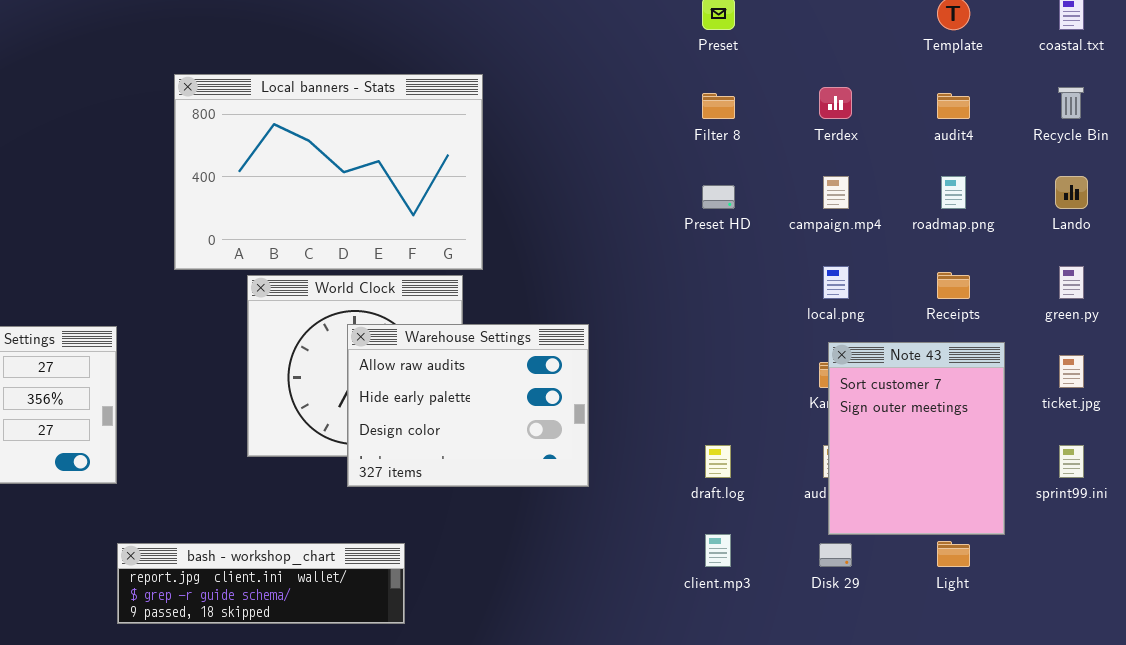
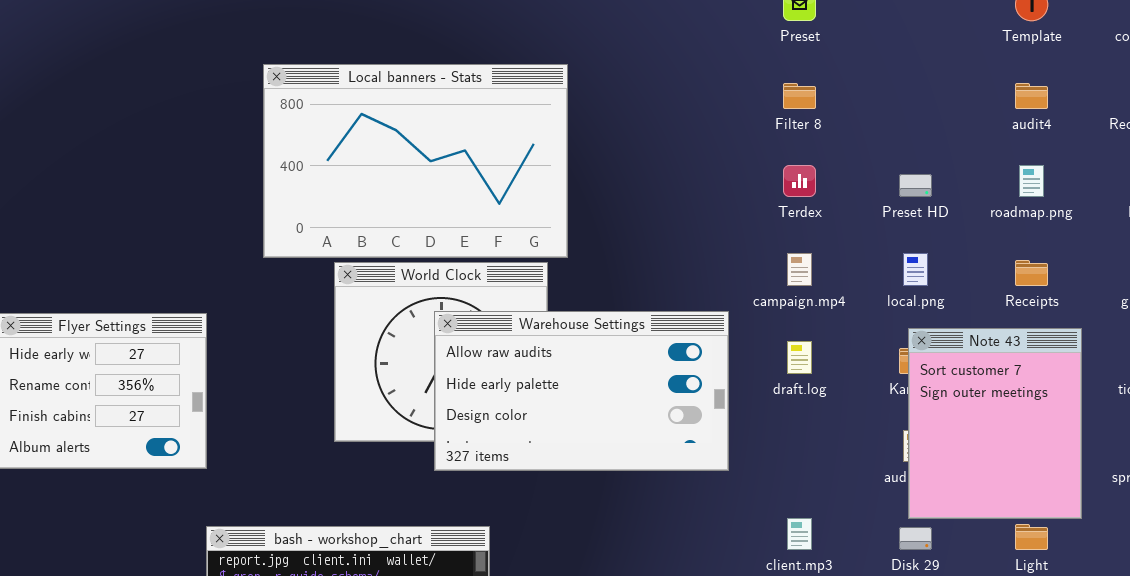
Terdex: [819,87,852,119] -> [783,165,816,197], moved
campaign.mp4: [823,176,849,209] -> [787,253,812,286], moved
Preset HD: [702,185,735,209] -> [899,174,932,197], moved
Warehouse Settings: [347,324,589,487] -> [434,311,729,471], resized
draft.log: [705,445,731,478] -> [787,341,812,374], moved

